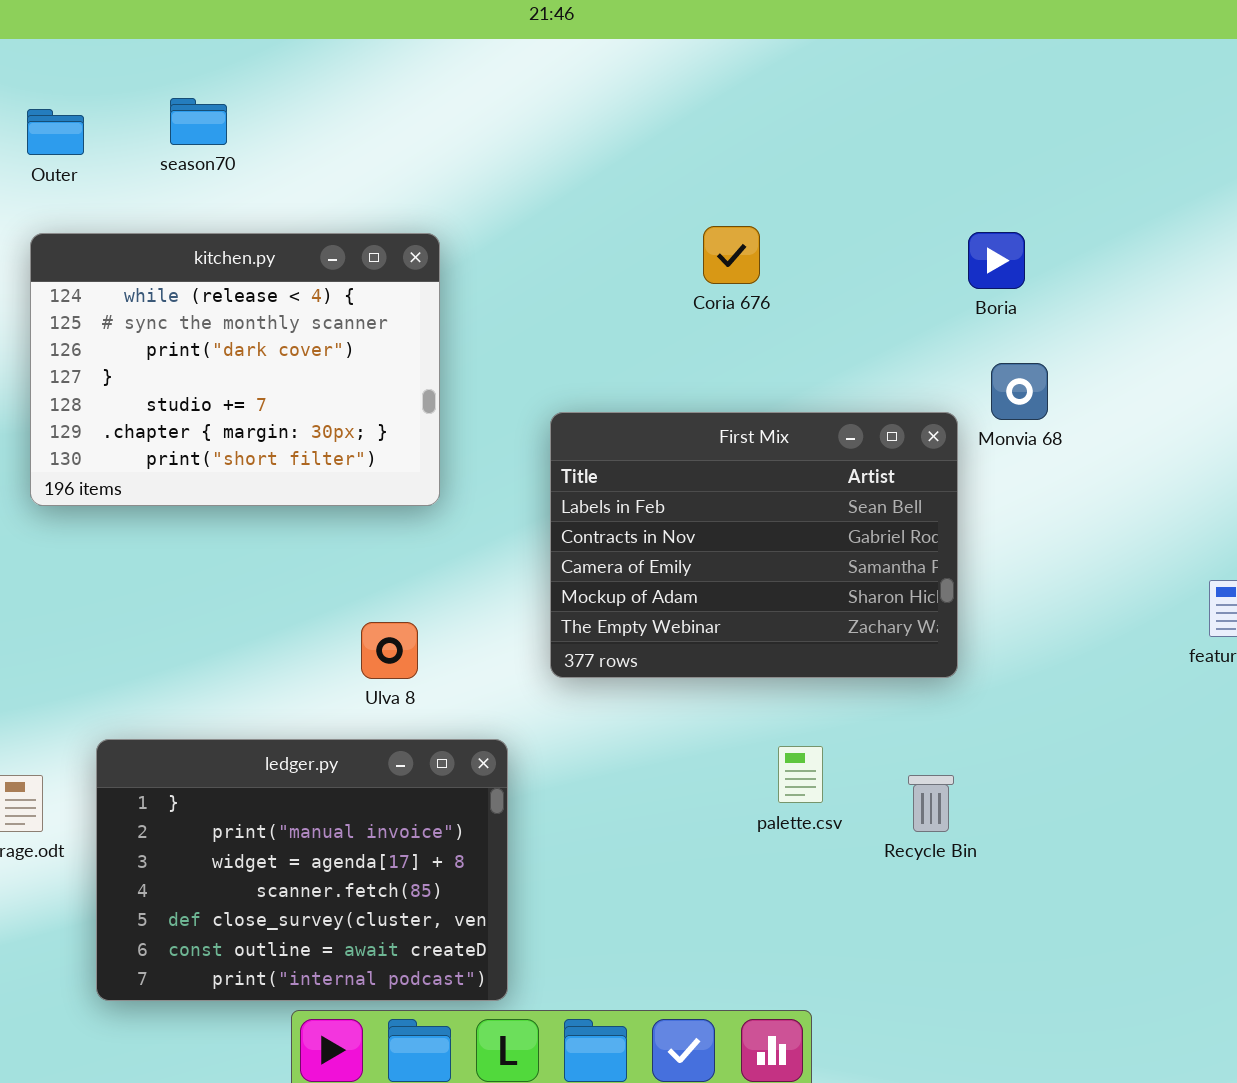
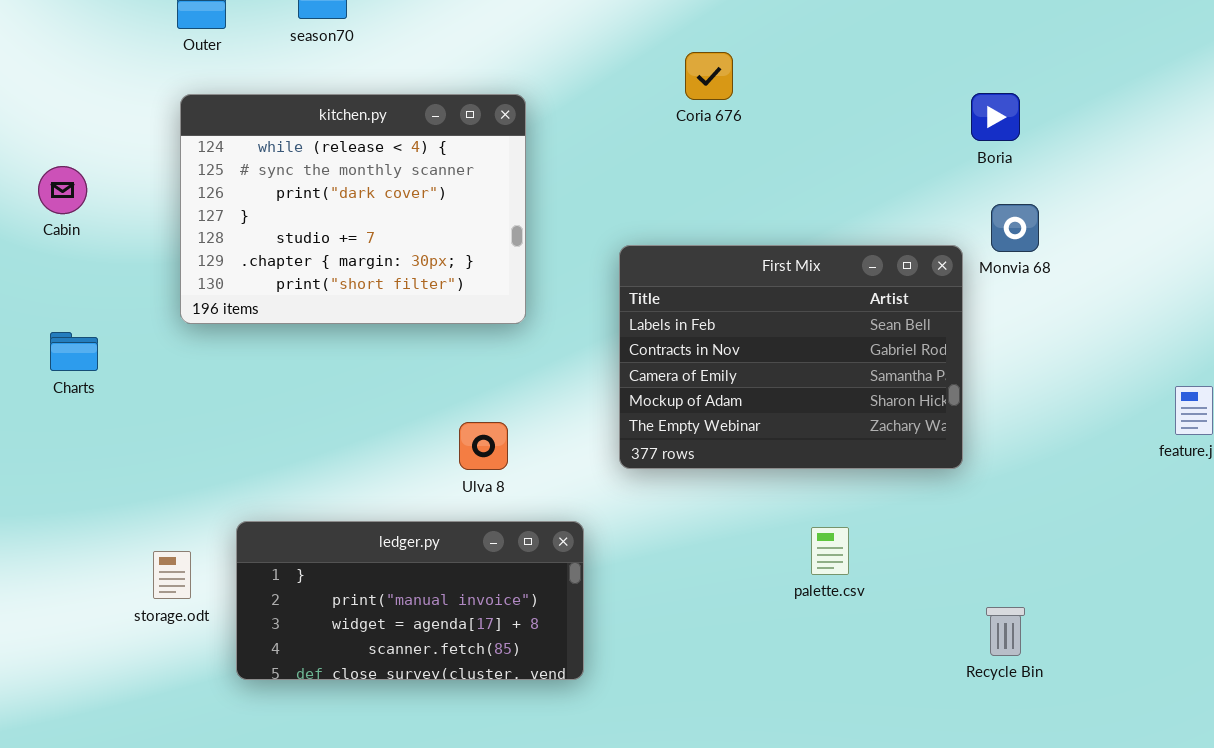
Coria 676: [703,226,760,284] -> [685,52,733,100], moved
ledger.py: [96,739,508,1001] -> [236,521,584,680], resized
Recycle Bin: [908,775,954,832] -> [986,607,1025,656], moved

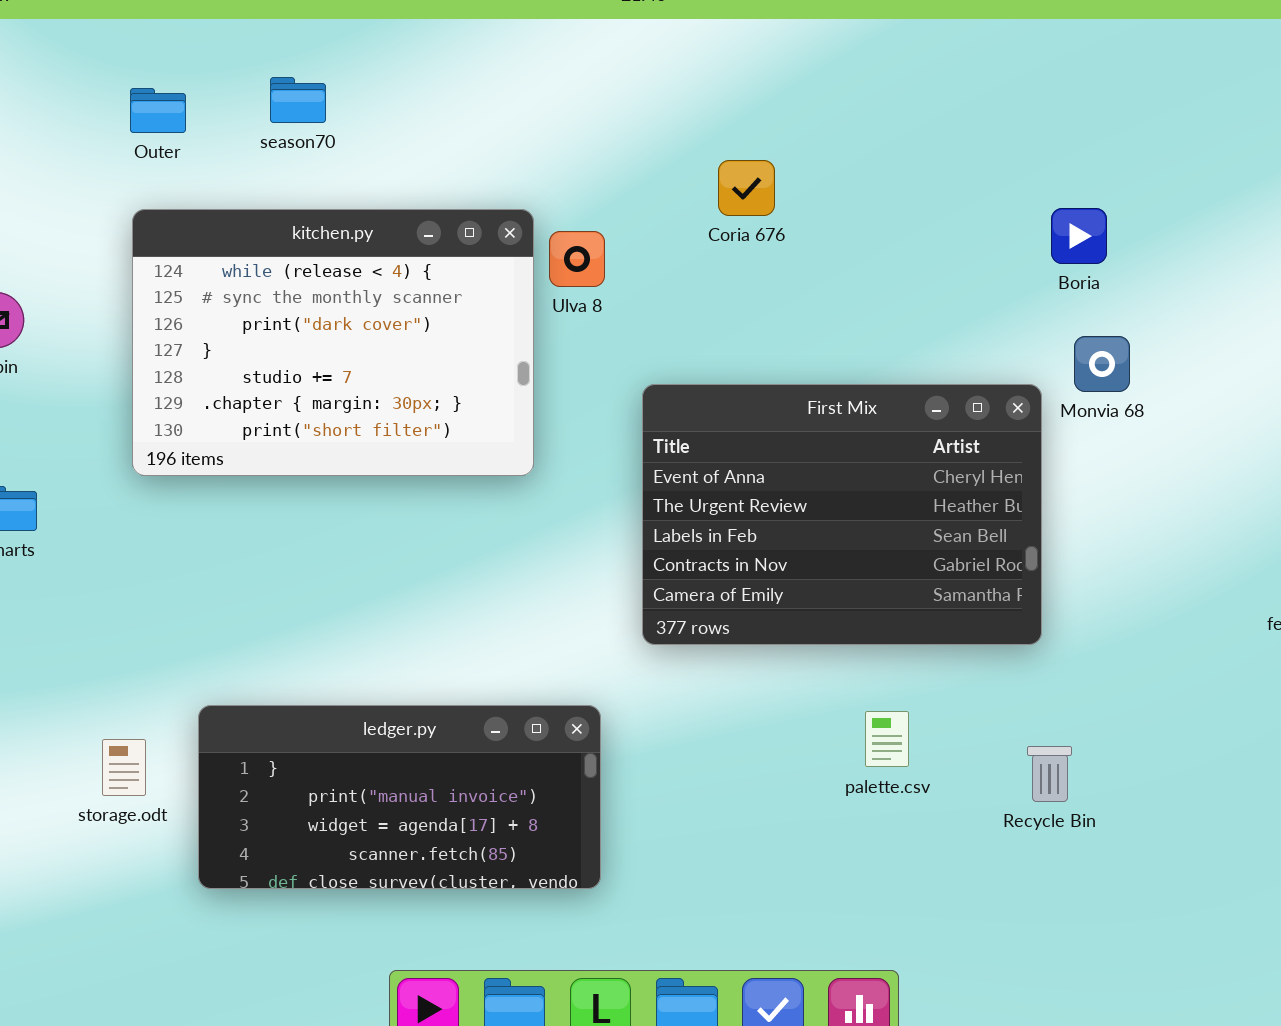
First Mix: [619,245,963,469] -> [642,384,1042,645], scrolled up 2 rows
Ulva 8: [459,422,508,470] -> [549,231,605,287], moved
Recycle Bin: [986,607,1025,656] -> [1027,746,1072,802], moved

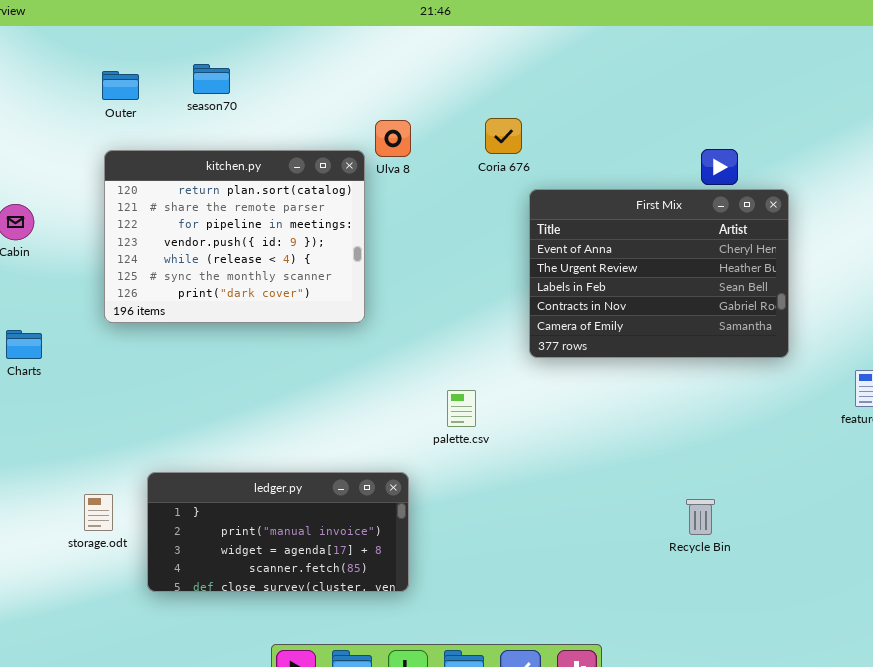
kitchen.py: [132,209,534,476] -> [104,150,365,323], scrolled up 4 rows
Ulva 8: [549,231,605,287] -> [375,120,411,157], moved
First Mix: [642,384,1042,645] -> [529,189,789,358], moved
palette.csv: [865,711,909,767] -> [447,390,476,427], moved

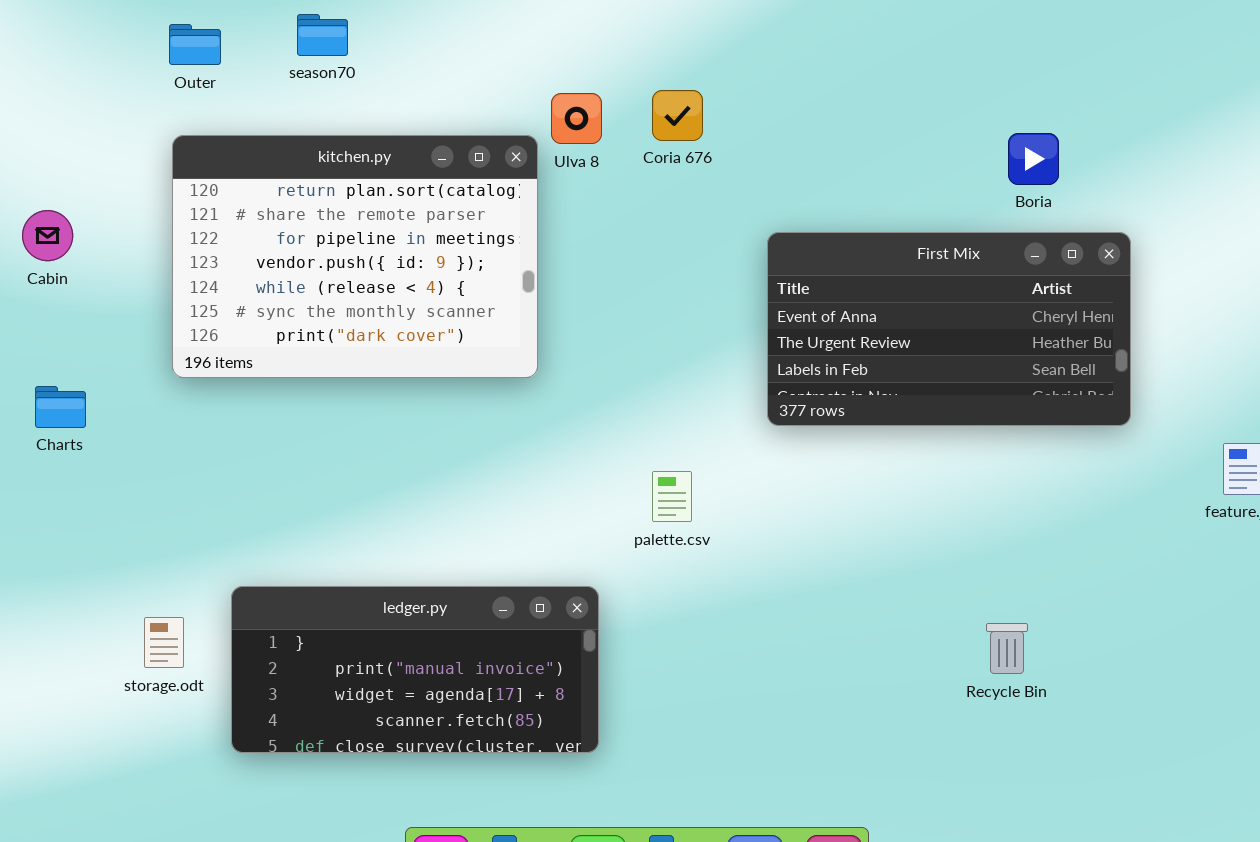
Coria 676: [485,118,522,154] -> [652,90,703,141], moved
First Mix: [529,189,789,358] -> [767,232,1131,426], resized

